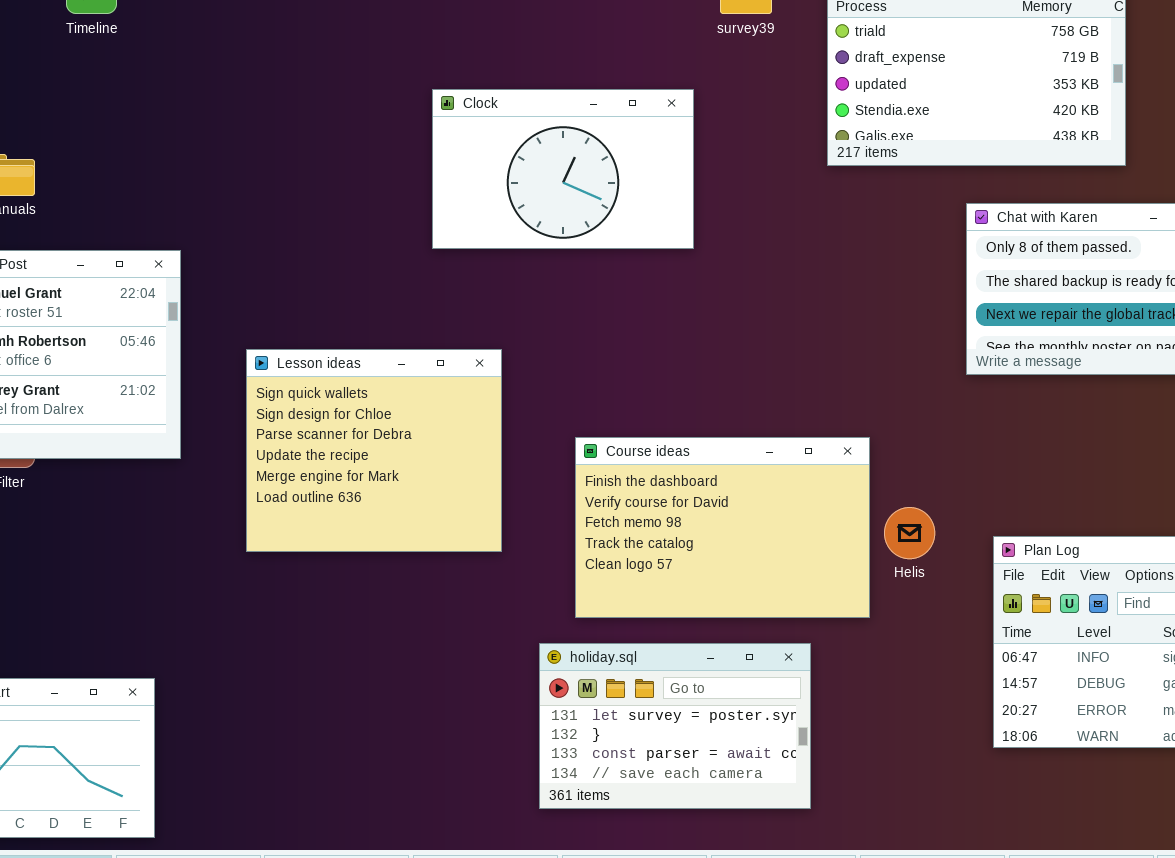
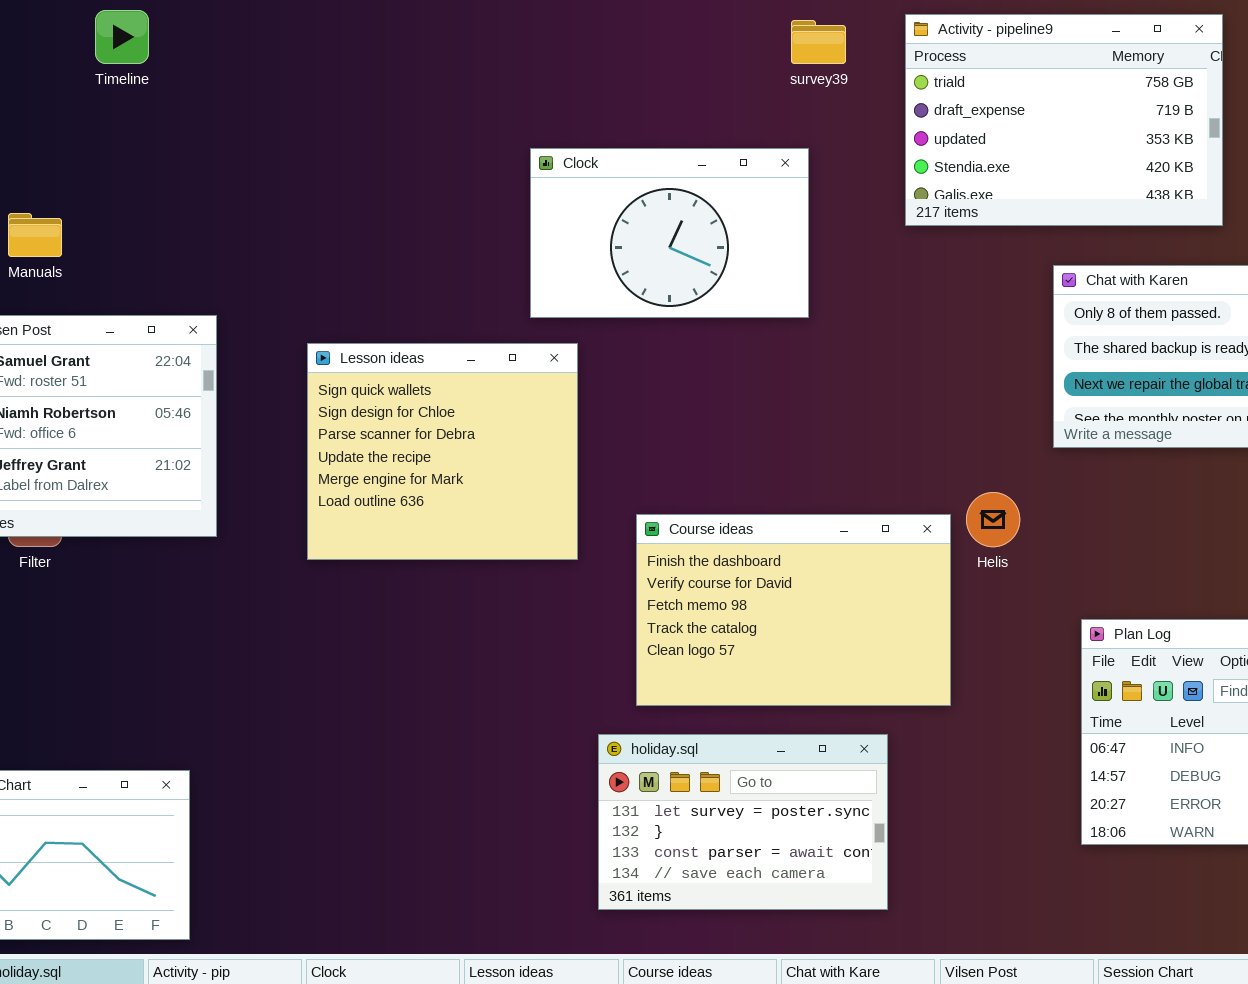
Clock: [432,89,694,249] -> [530,148,809,318], moved
Lesson ideas: [246,349,502,552] -> [307,343,578,560], moved
Helis: [884,507,935,559] -> [966,492,1020,547], moved

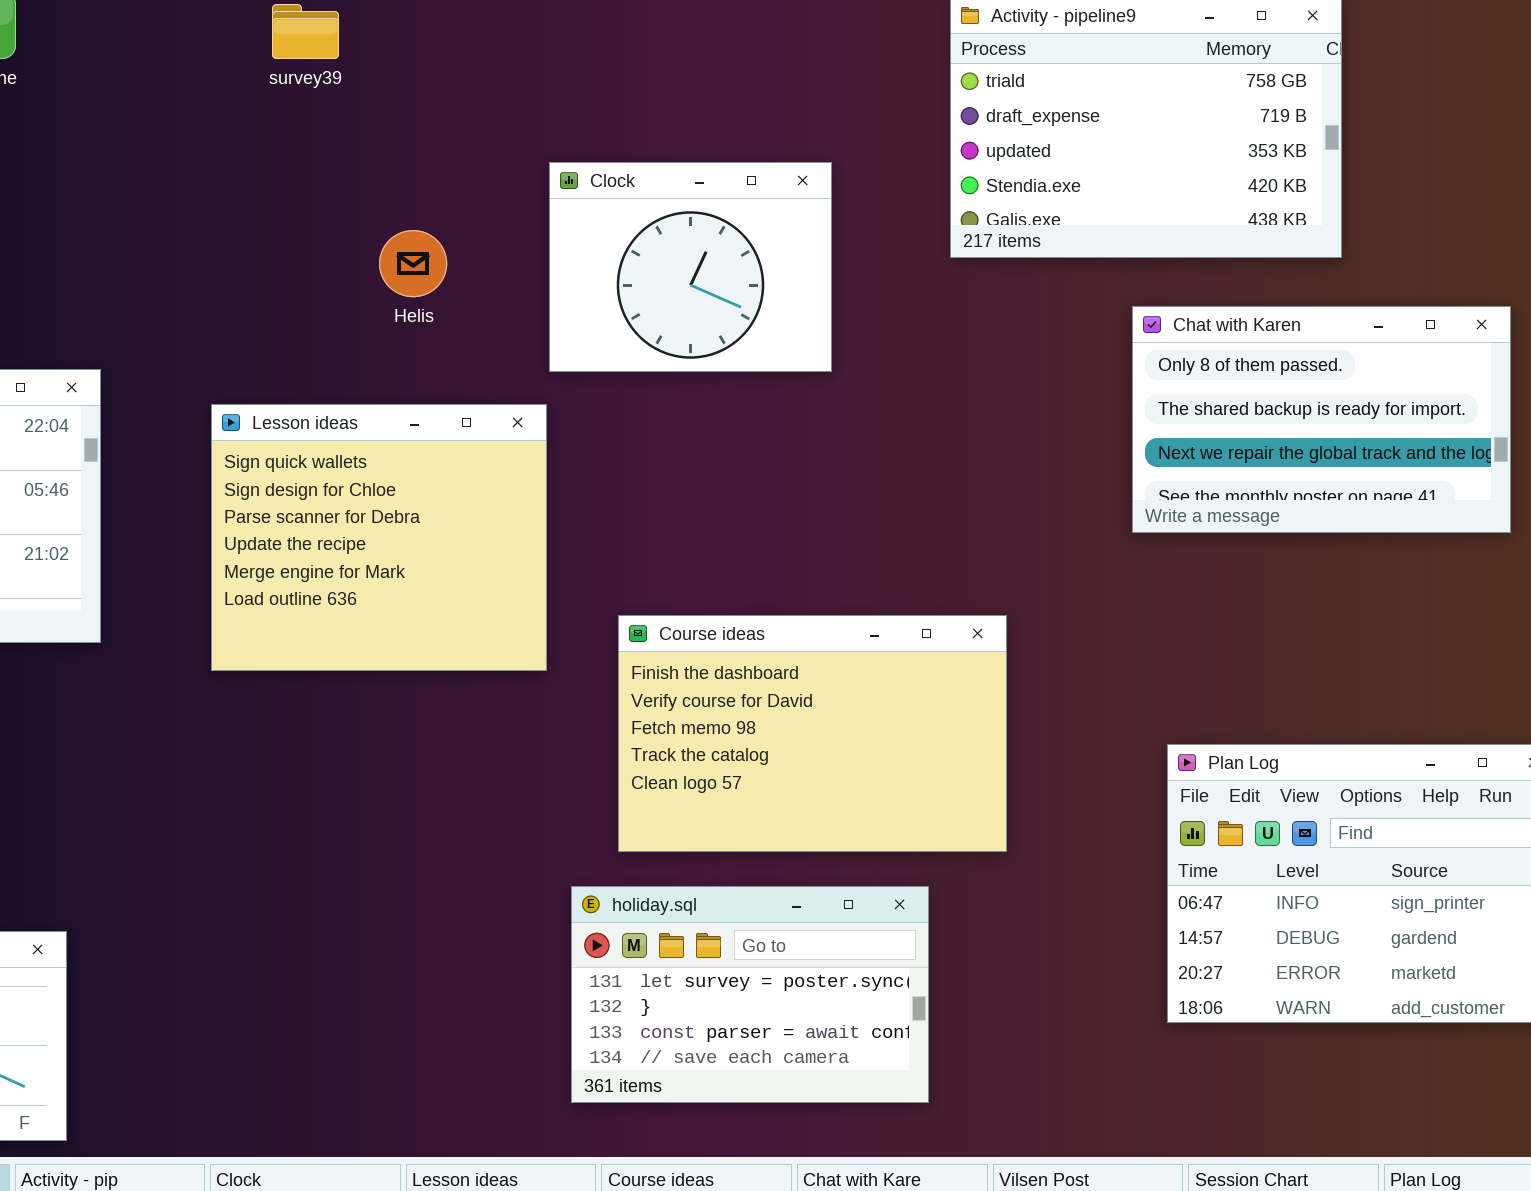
survey39: [791,20,846,64] -> [272,4,339,59], moved
Clock: [530,148,809,318] -> [549,162,832,372], resized
Helis: [966,492,1020,547] -> [379,230,447,297], moved

